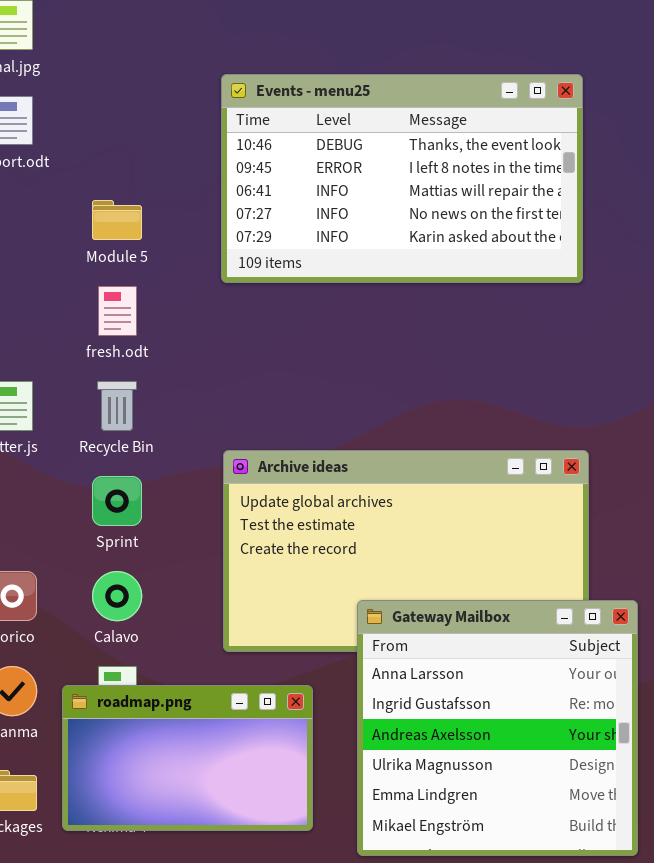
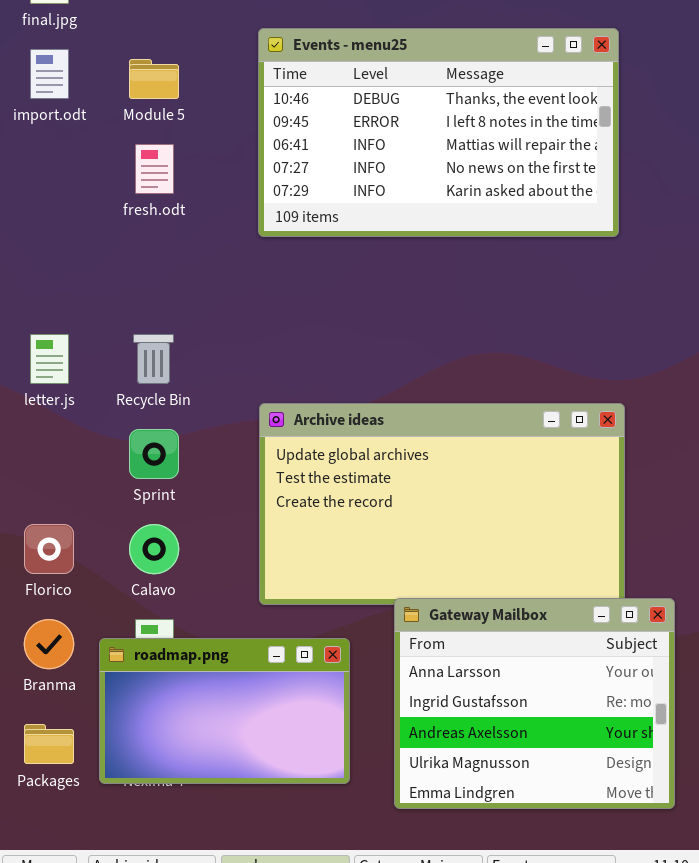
Module 5: [92,200,142,240] -> [129,59,179,99], moved
fresh.odt: [98,286,137,336] -> [135,144,174,194], moved
Gateway Mailbox: [357,600,638,856] -> [394,598,675,809], resized

